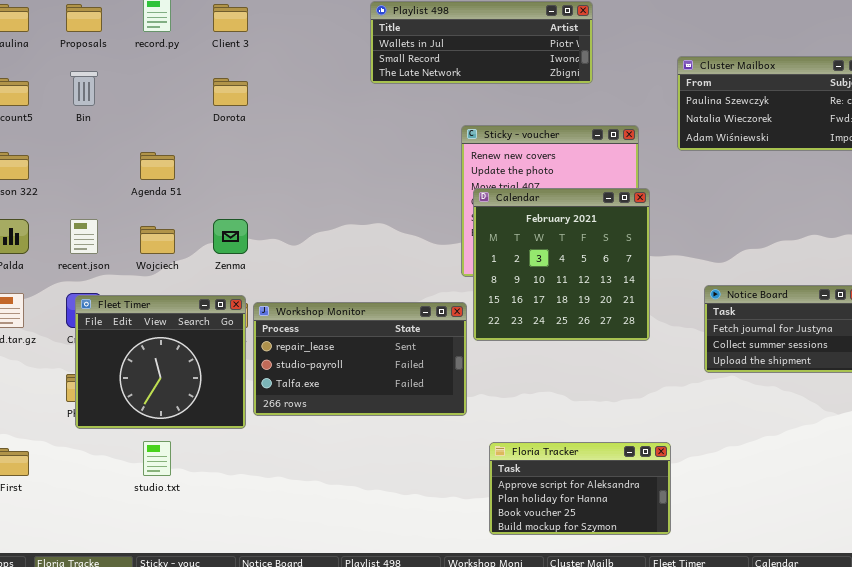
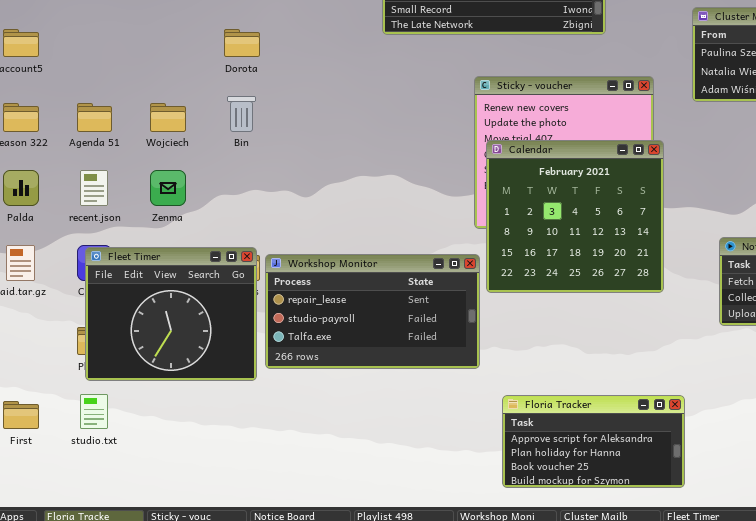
Bin: [70,71,98,106] -> [227,96,256,132], moved
Agenda 51: [140,152,175,180] -> [77,103,112,132], moved
Zenma: [213,219,248,254] -> [150,170,186,206], moved
Wojciech: [140,226,175,254] -> [150,103,186,132], moved
studio.txt: [143,441,171,476] -> [80,394,108,429], moved

